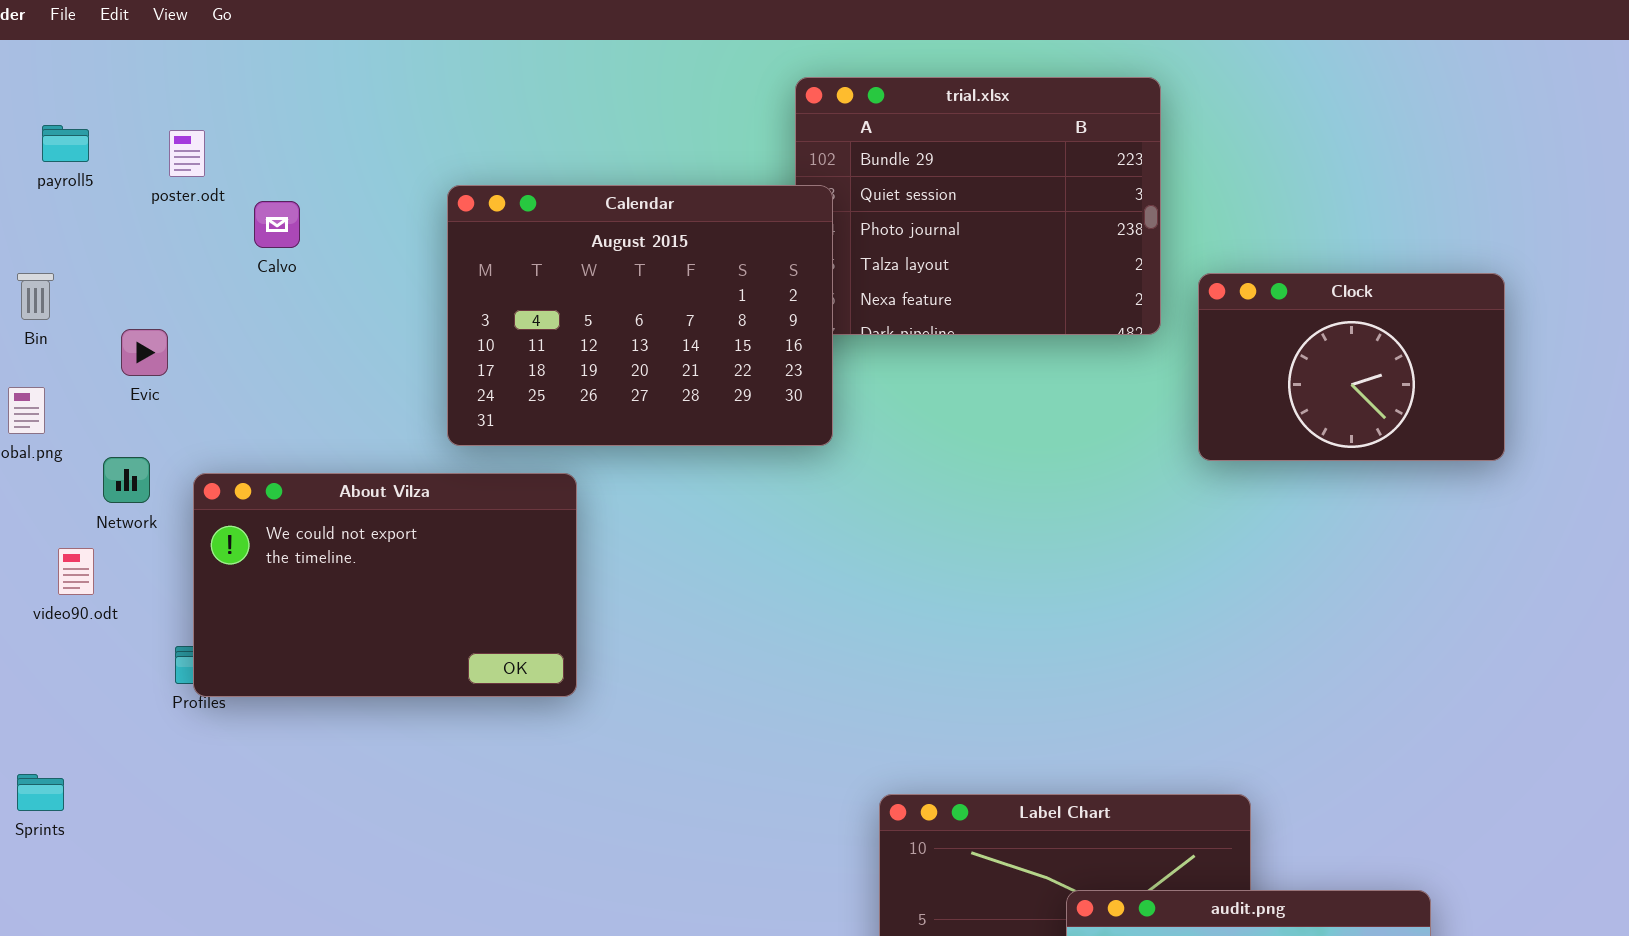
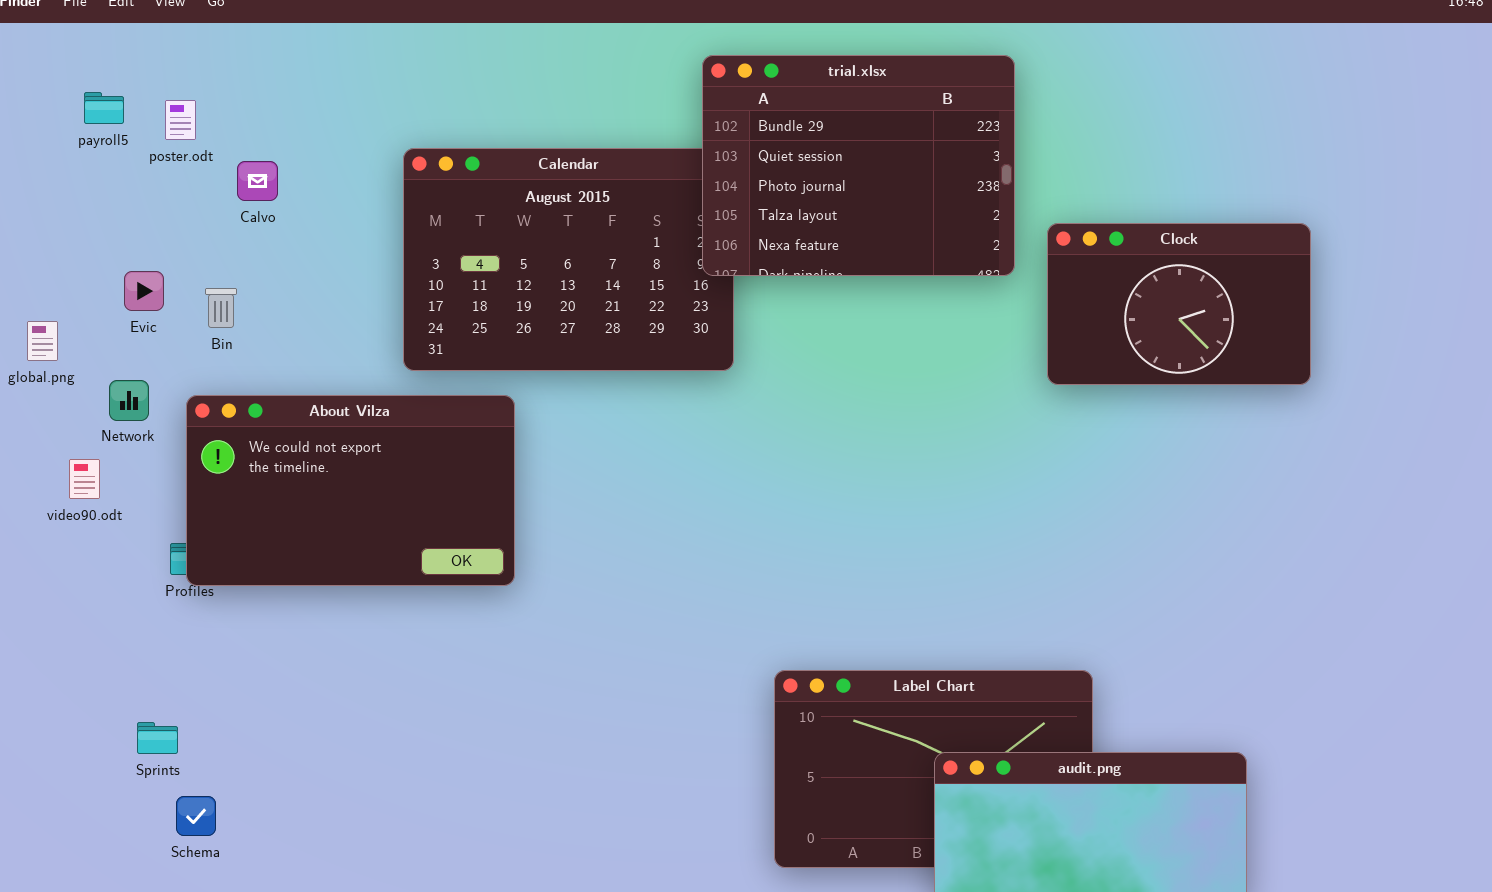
trial.xlsx: [795,77,1161,335] -> [702,55,1015,276], raised
payroll5: [42,125,89,162] -> [84,92,124,124], moved
Bin: [17,273,54,320] -> [205,288,237,328], moved
Sprints: [17,774,64,811] -> [137,722,178,754], moved

